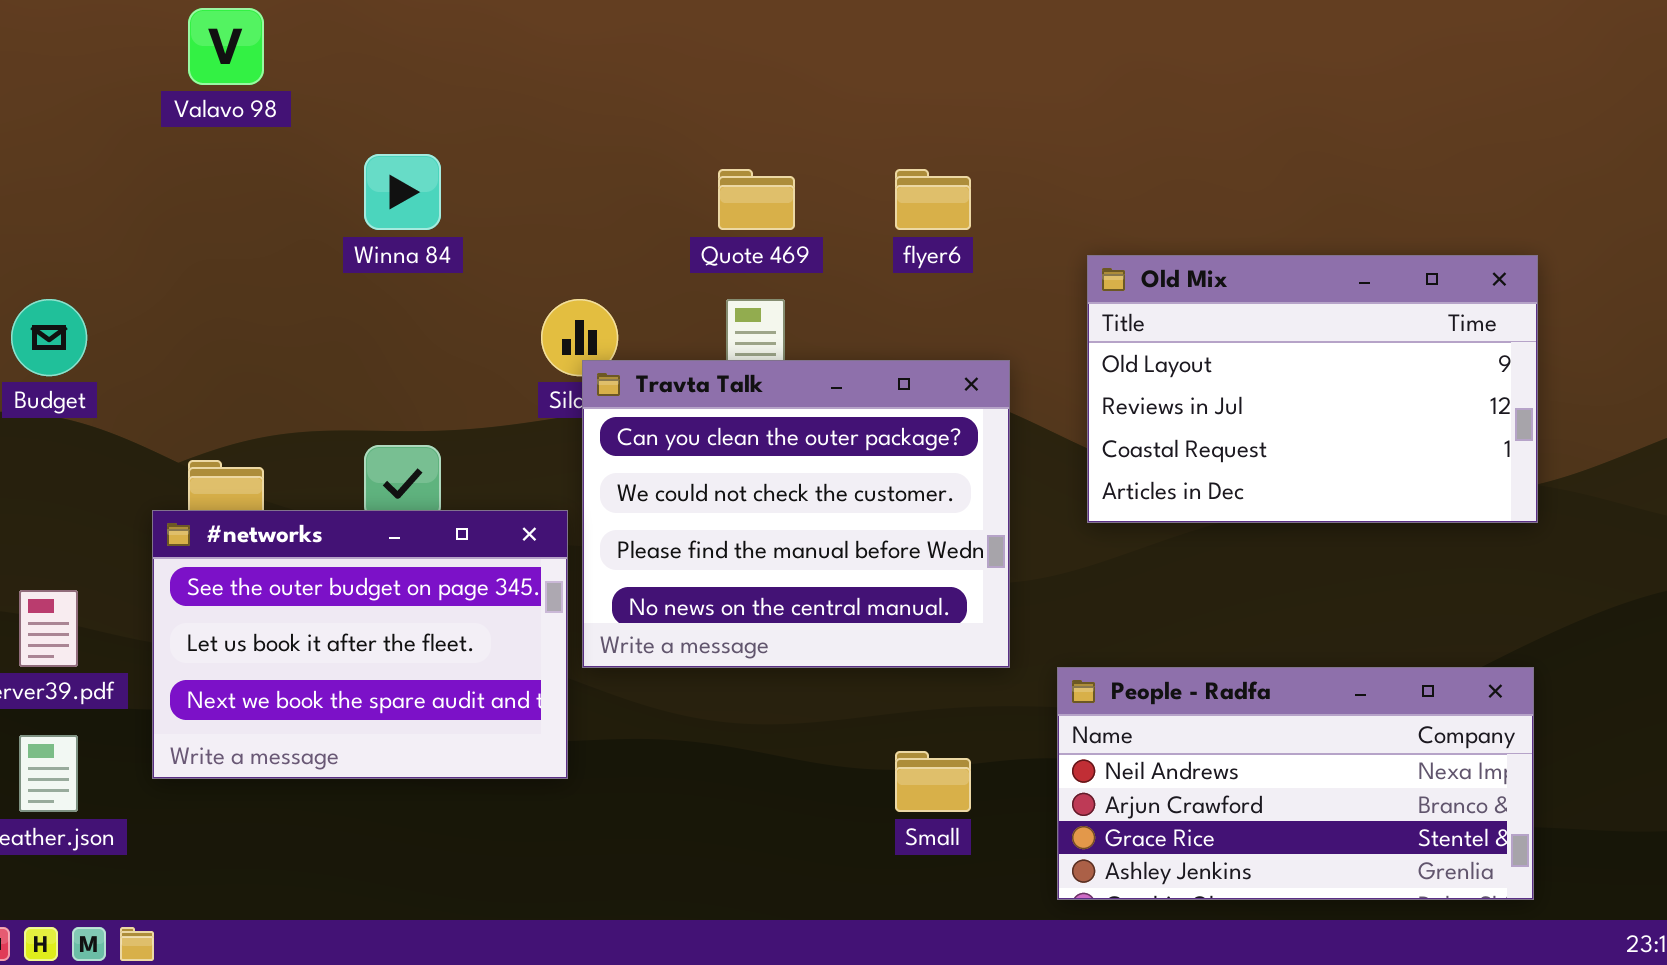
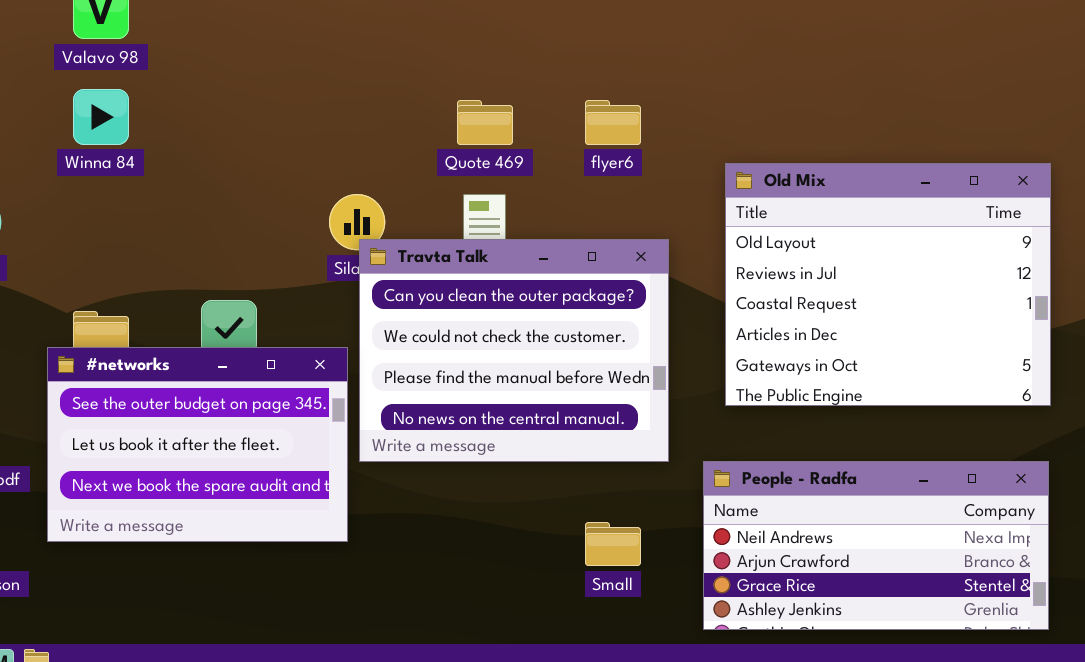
Winna 84: [364,154,441,230] -> [73,89,129,145], moved
Old Mix: [1087,255,1538,523] -> [725,163,1051,406], resized

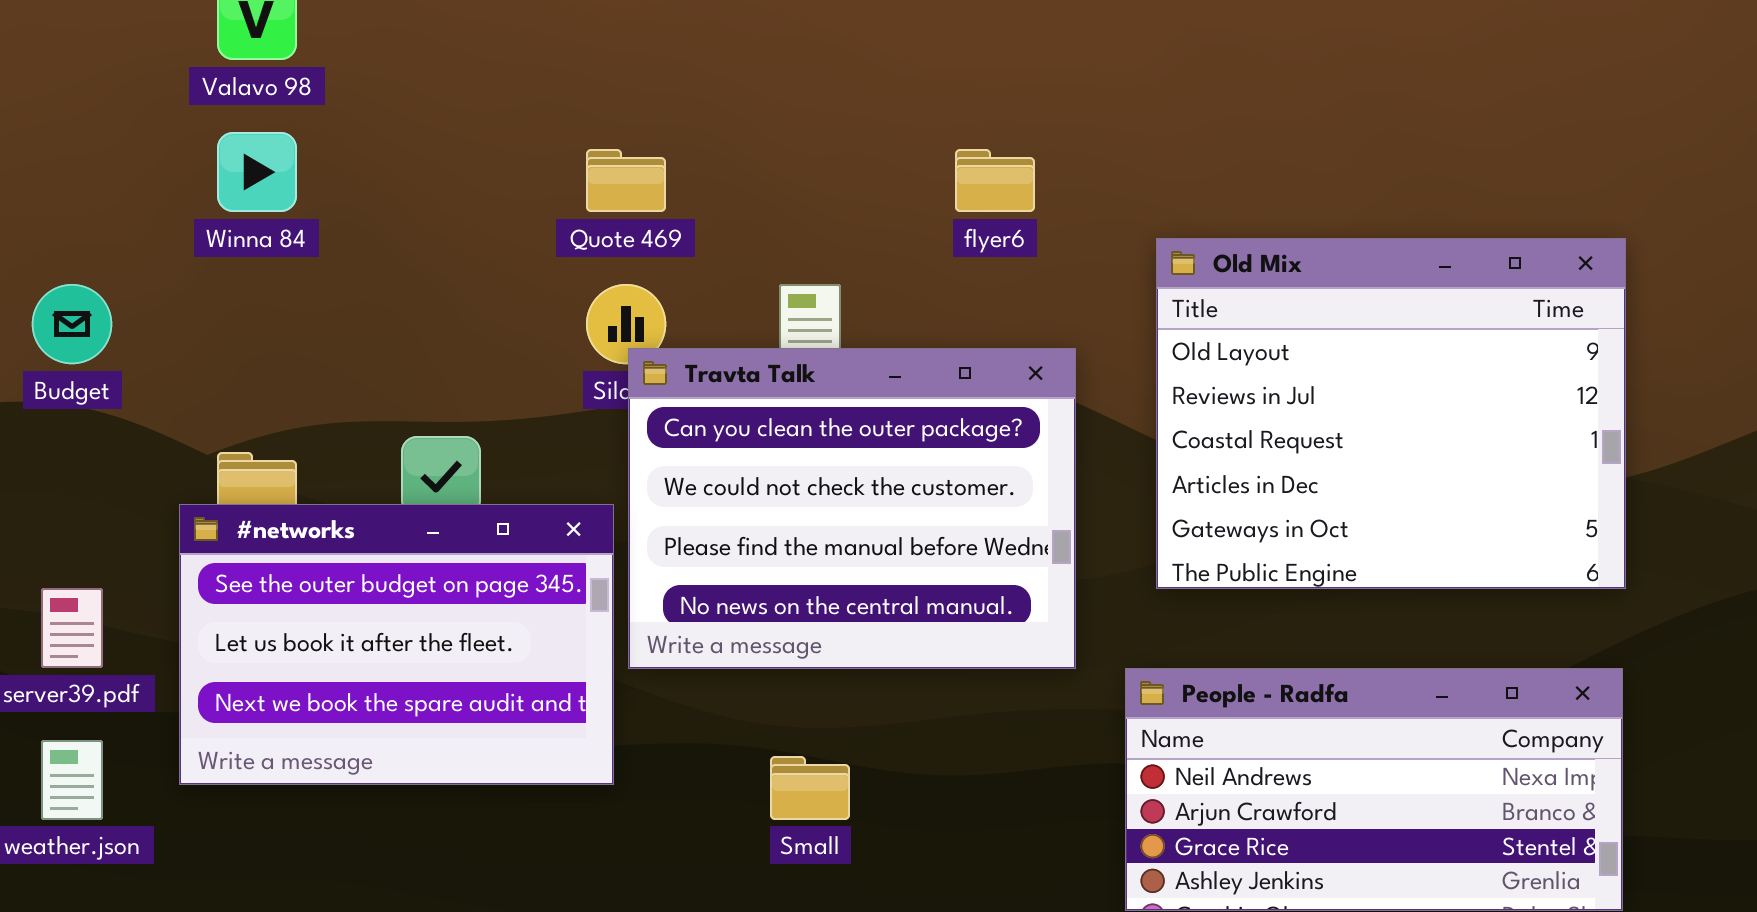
Quote 469: [457,100,513,145] -> [586,149,666,212], moved
Small: [585,522,641,566] -> [770,756,850,820], moved

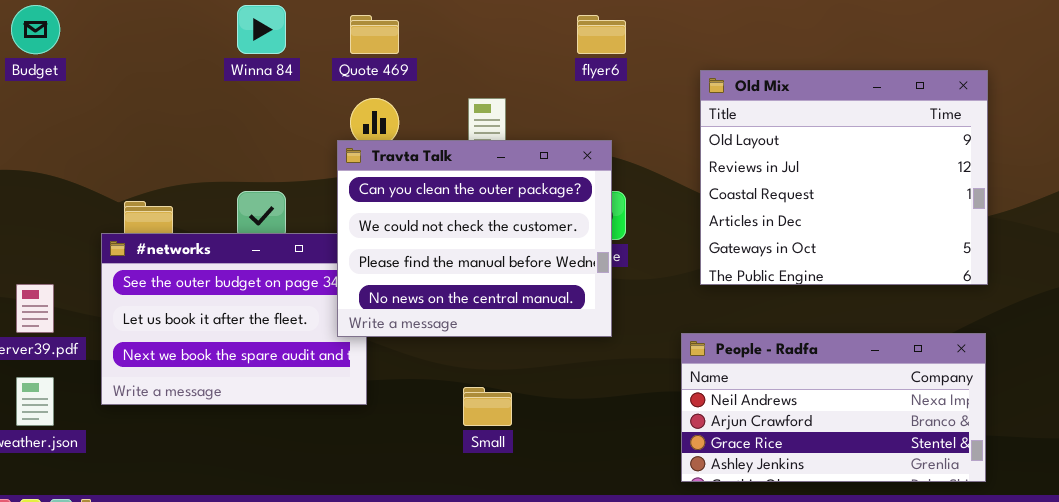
Winna 84: [217,132,297,212] -> [237,5,286,54], moved
Budget: [32,284,112,364] -> [11,5,60,54], moved
Travta Talk: [628,348,1076,669] -> [337,140,612,337], moved

